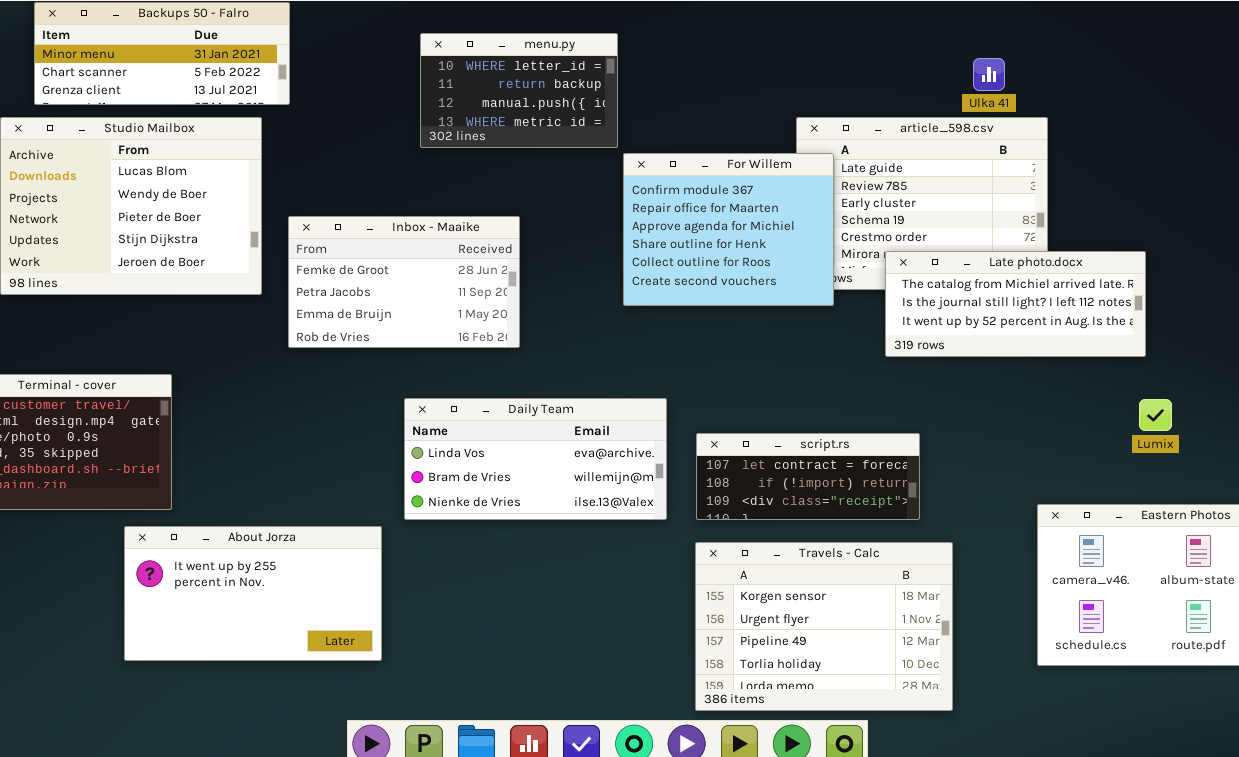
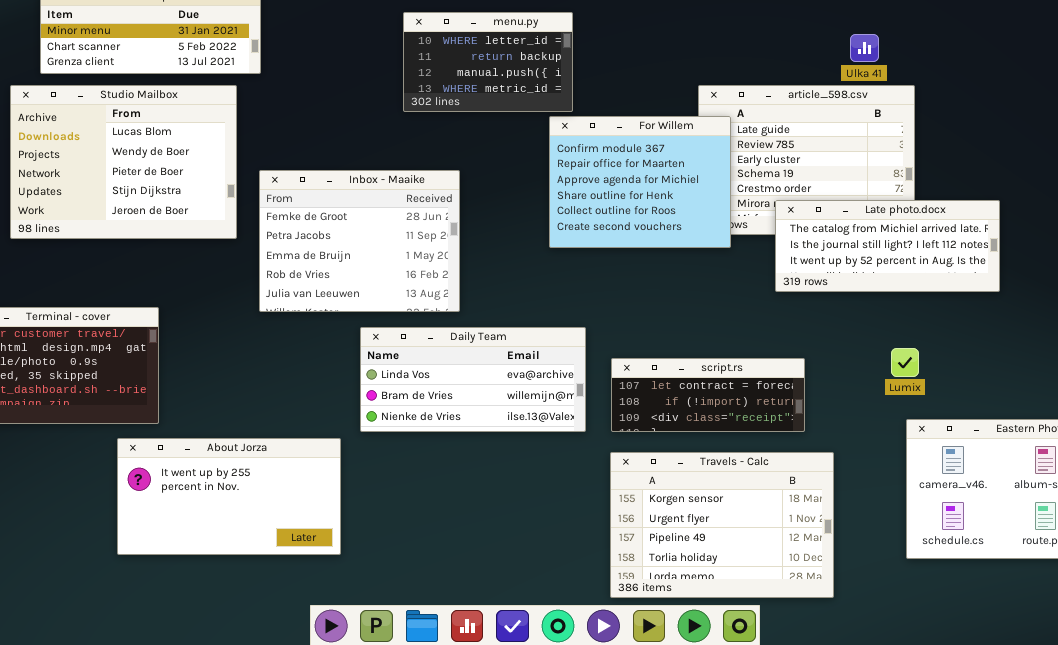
menu.py: [420,33,618,148] -> [403,12,573,112], moved
Inbox - Maaike: [288,216,520,348] -> [259,170,460,312], resized
Lumix: [1139,399,1172,431] -> [891,348,919,377], moved

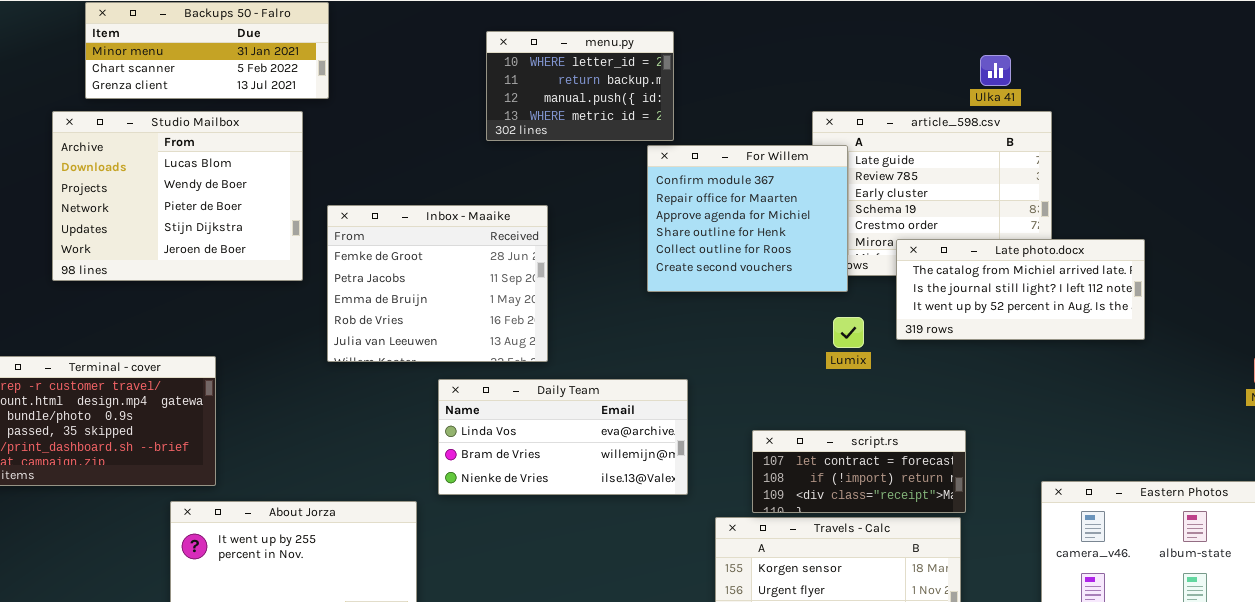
Lumix: [891,348,919,377] -> [833,317,864,348], moved
script.rs: [611,358,805,432] -> [752,430,966,513], moved

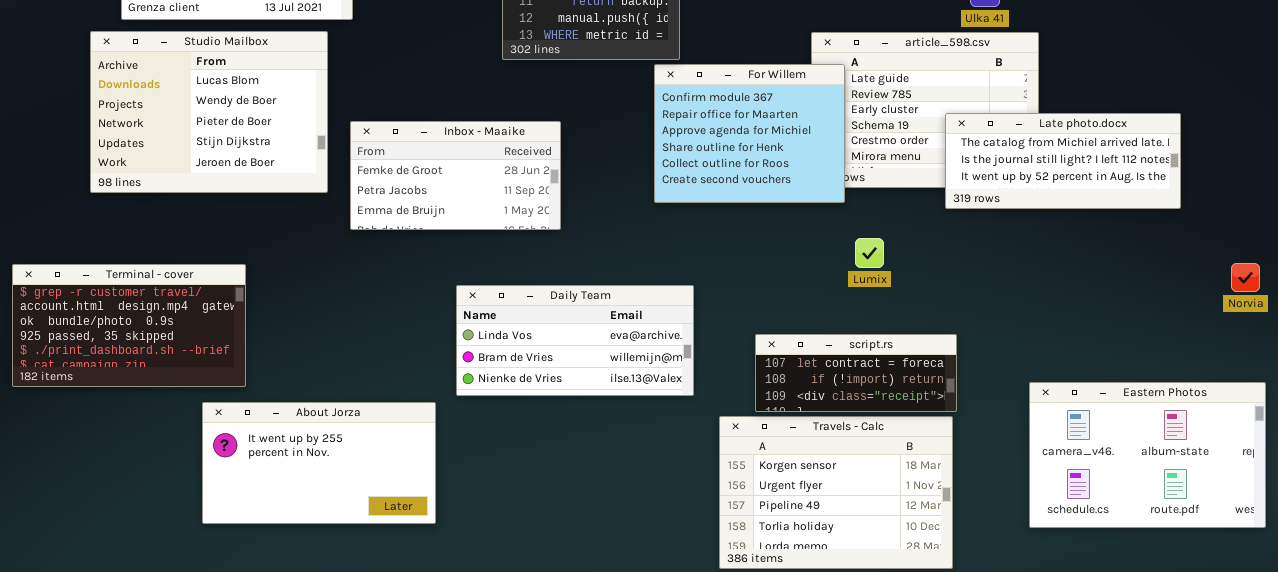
Inbox - Maaike: [327,205,548,362] -> [350,121,561,230], resized
Late photo.docx: [896,239,1145,340] -> [945,113,1181,209], moved
Lumix: [833,317,864,348] -> [855,238,884,268], moved

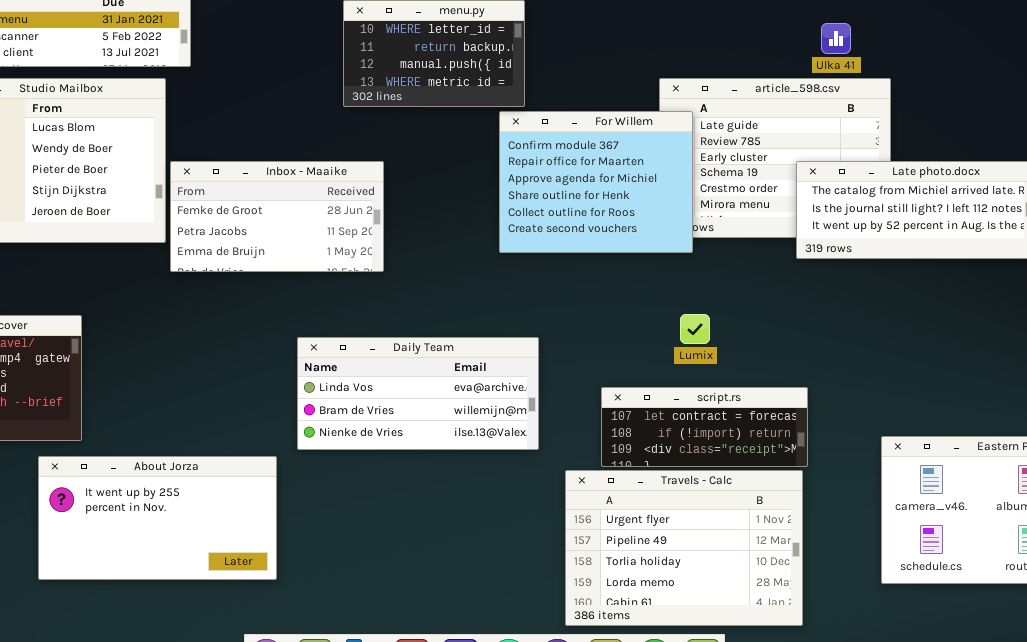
Inbox - Maaike: [350,121,561,230] -> [170,161,384,272], moved
Lumix: [855,238,884,268] -> [680,314,710,344], moved
Travels - Calc: [719,416,953,569] -> [565,470,803,626], scrolled down 1 row

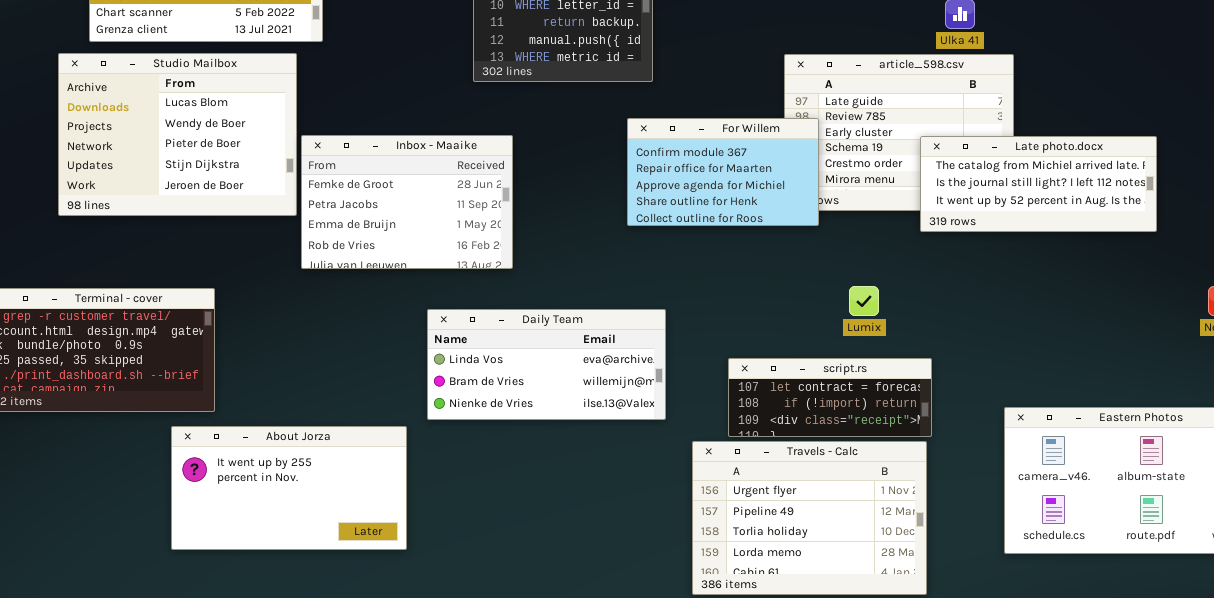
For Willem: [499,111,693,253] -> [627,118,819,226], resized
Inbox - Maaike: [170,161,384,272] -> [301,135,513,269], resized
Lumix: [680,314,710,344] -> [849,286,879,316], moved

